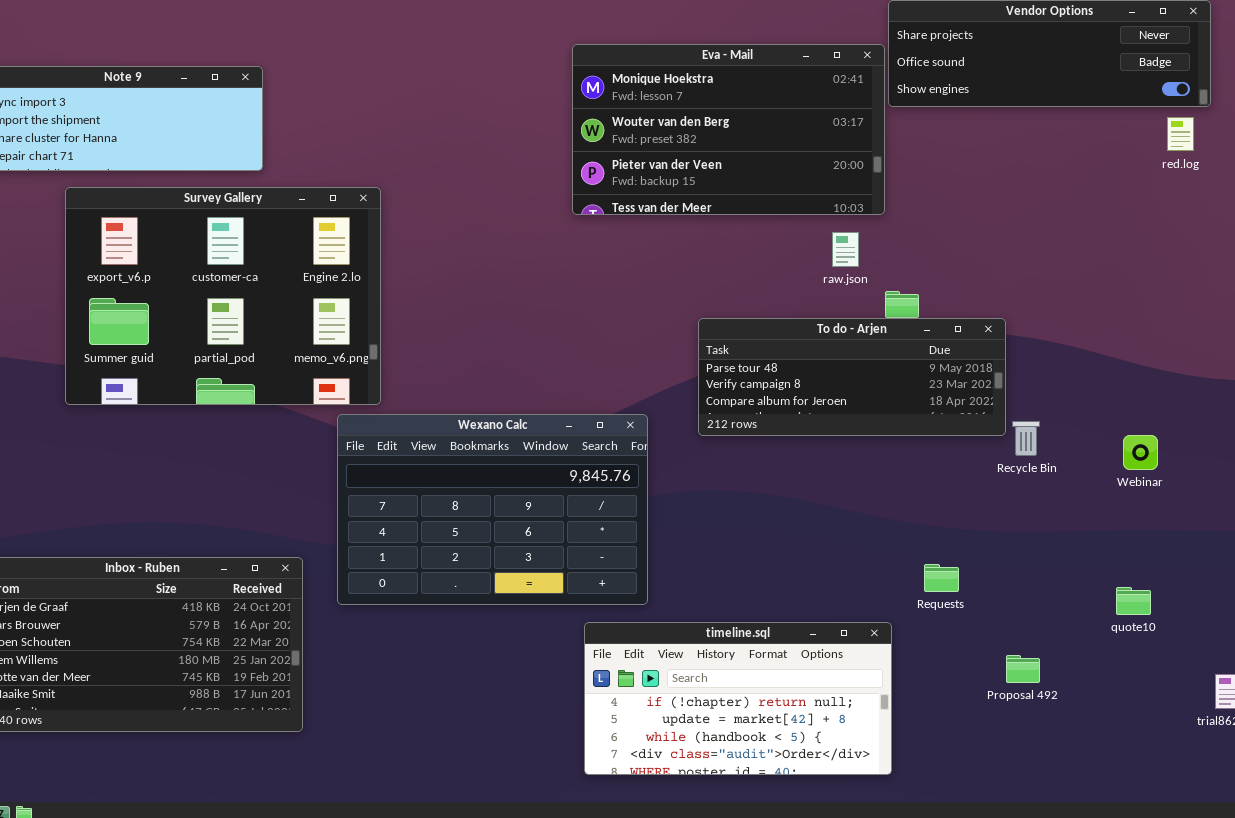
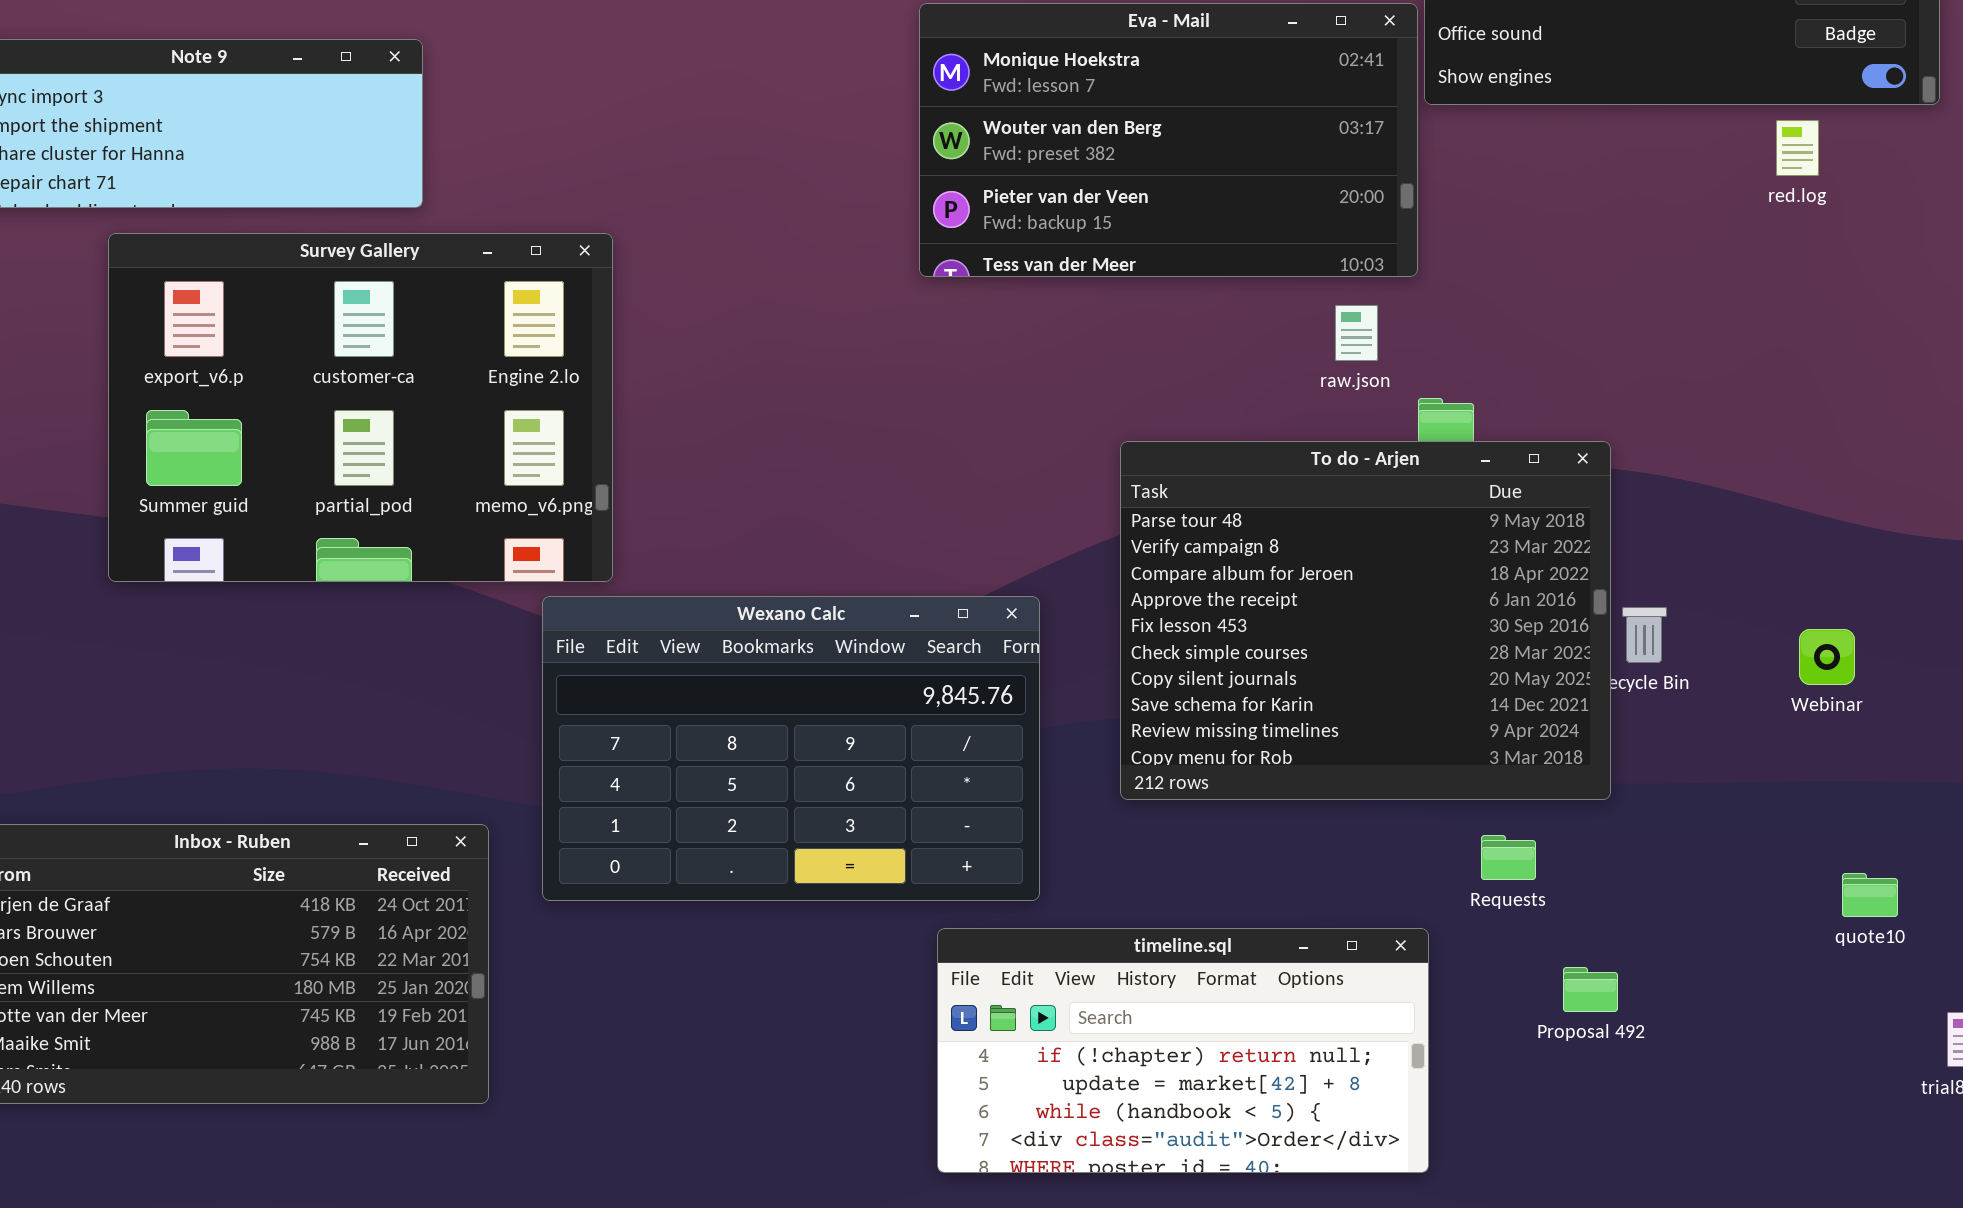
red.log: [1167,117,1194,151] -> [1776,120,1819,176], moved
To do - Arjen: [698,318,1006,436] -> [1120,441,1611,800], resized
quote10: [1116,587,1151,615] -> [1842,873,1898,917], moved
Proposal 492: [1006,655,1040,683] -> [1563,967,1618,1012], moved

